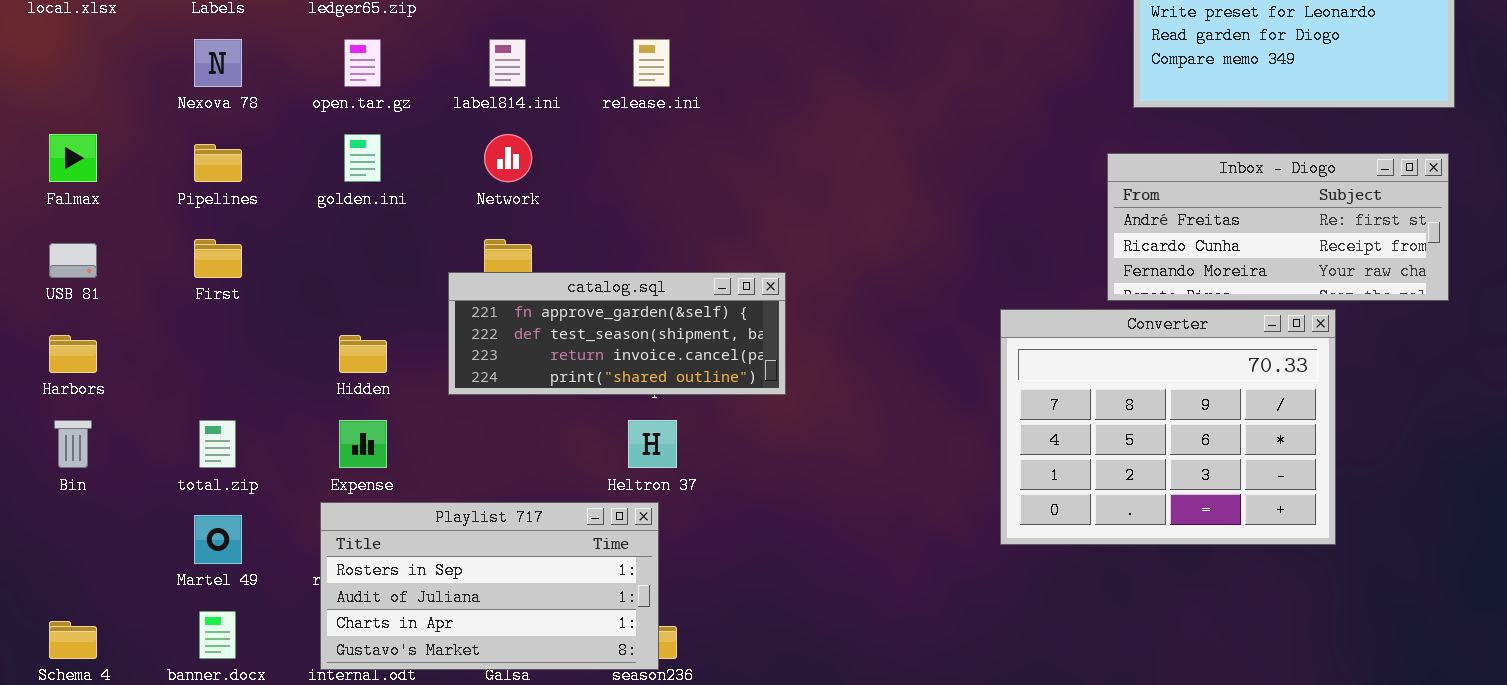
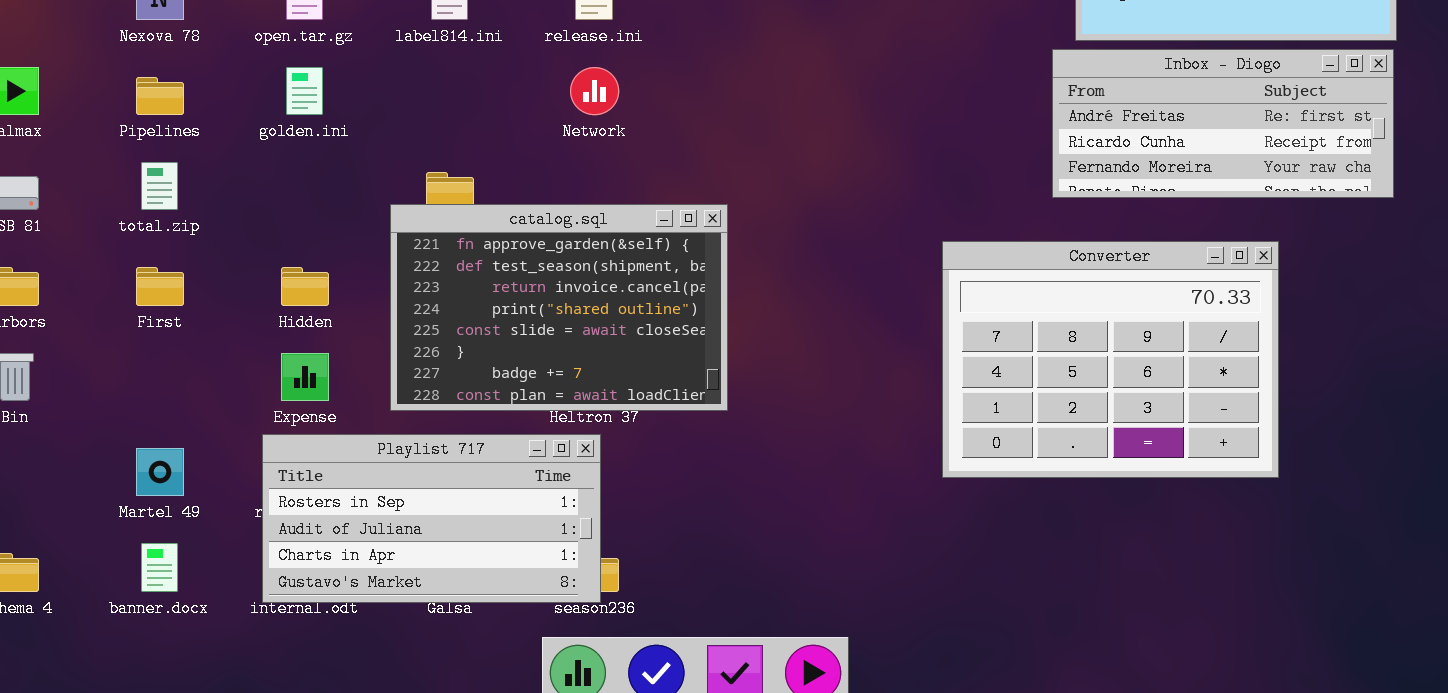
Network: [484,134,532,182] -> [570,67,619,115], moved
Inbox - Diogo: [1107,153,1449,301] -> [1052,49,1394,198], moved
First: [194,239,242,278] -> [136,267,184,306], moved
catalog.sql: [448,272,786,395] -> [390,204,728,411], resized
total.zip: [199,420,236,468] -> [141,162,178,210], moved

